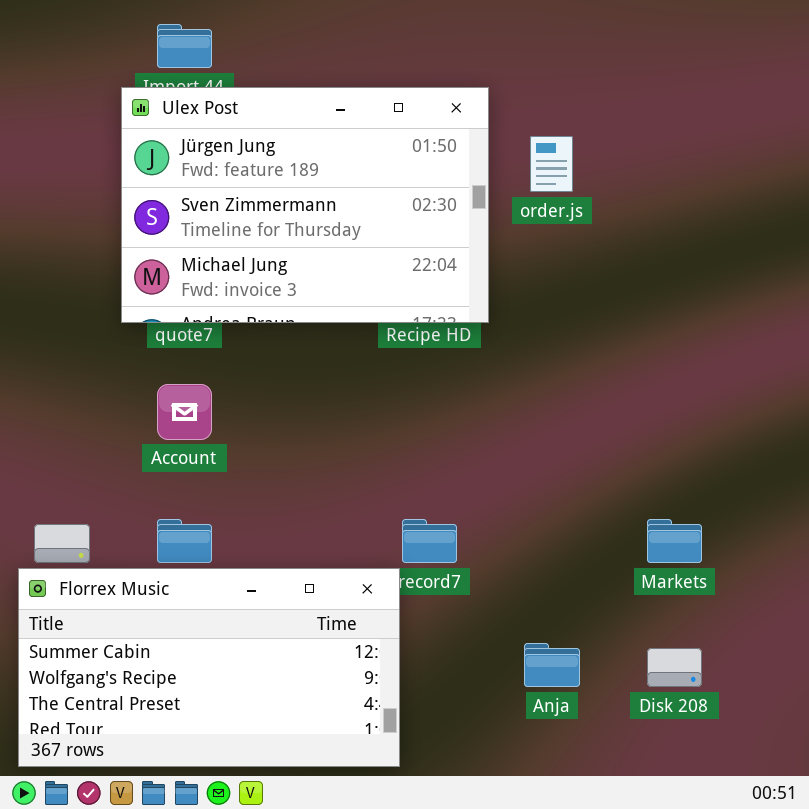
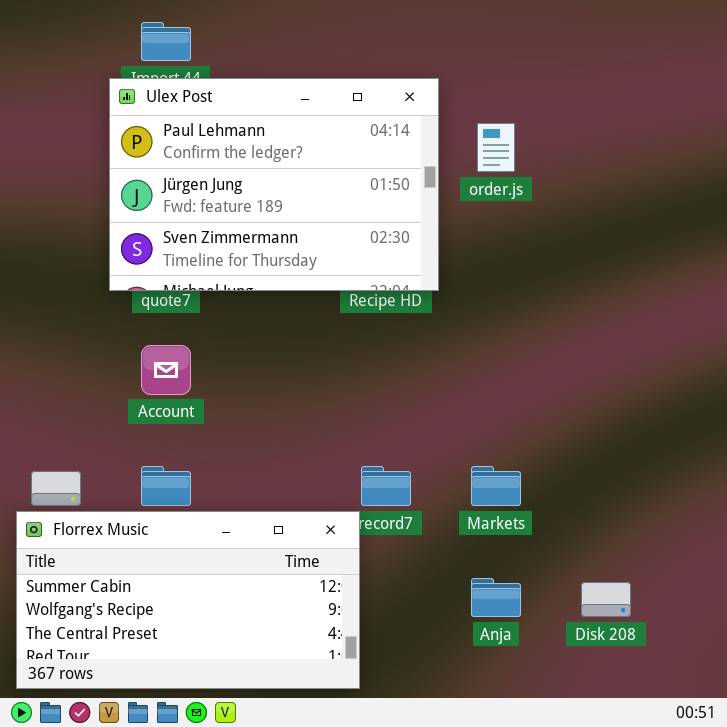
Ulex Post: [121,87,489,323] -> [109,78,439,291], scrolled up 1 row
Markets: [647,519,702,563] -> [471,466,521,506], moved

